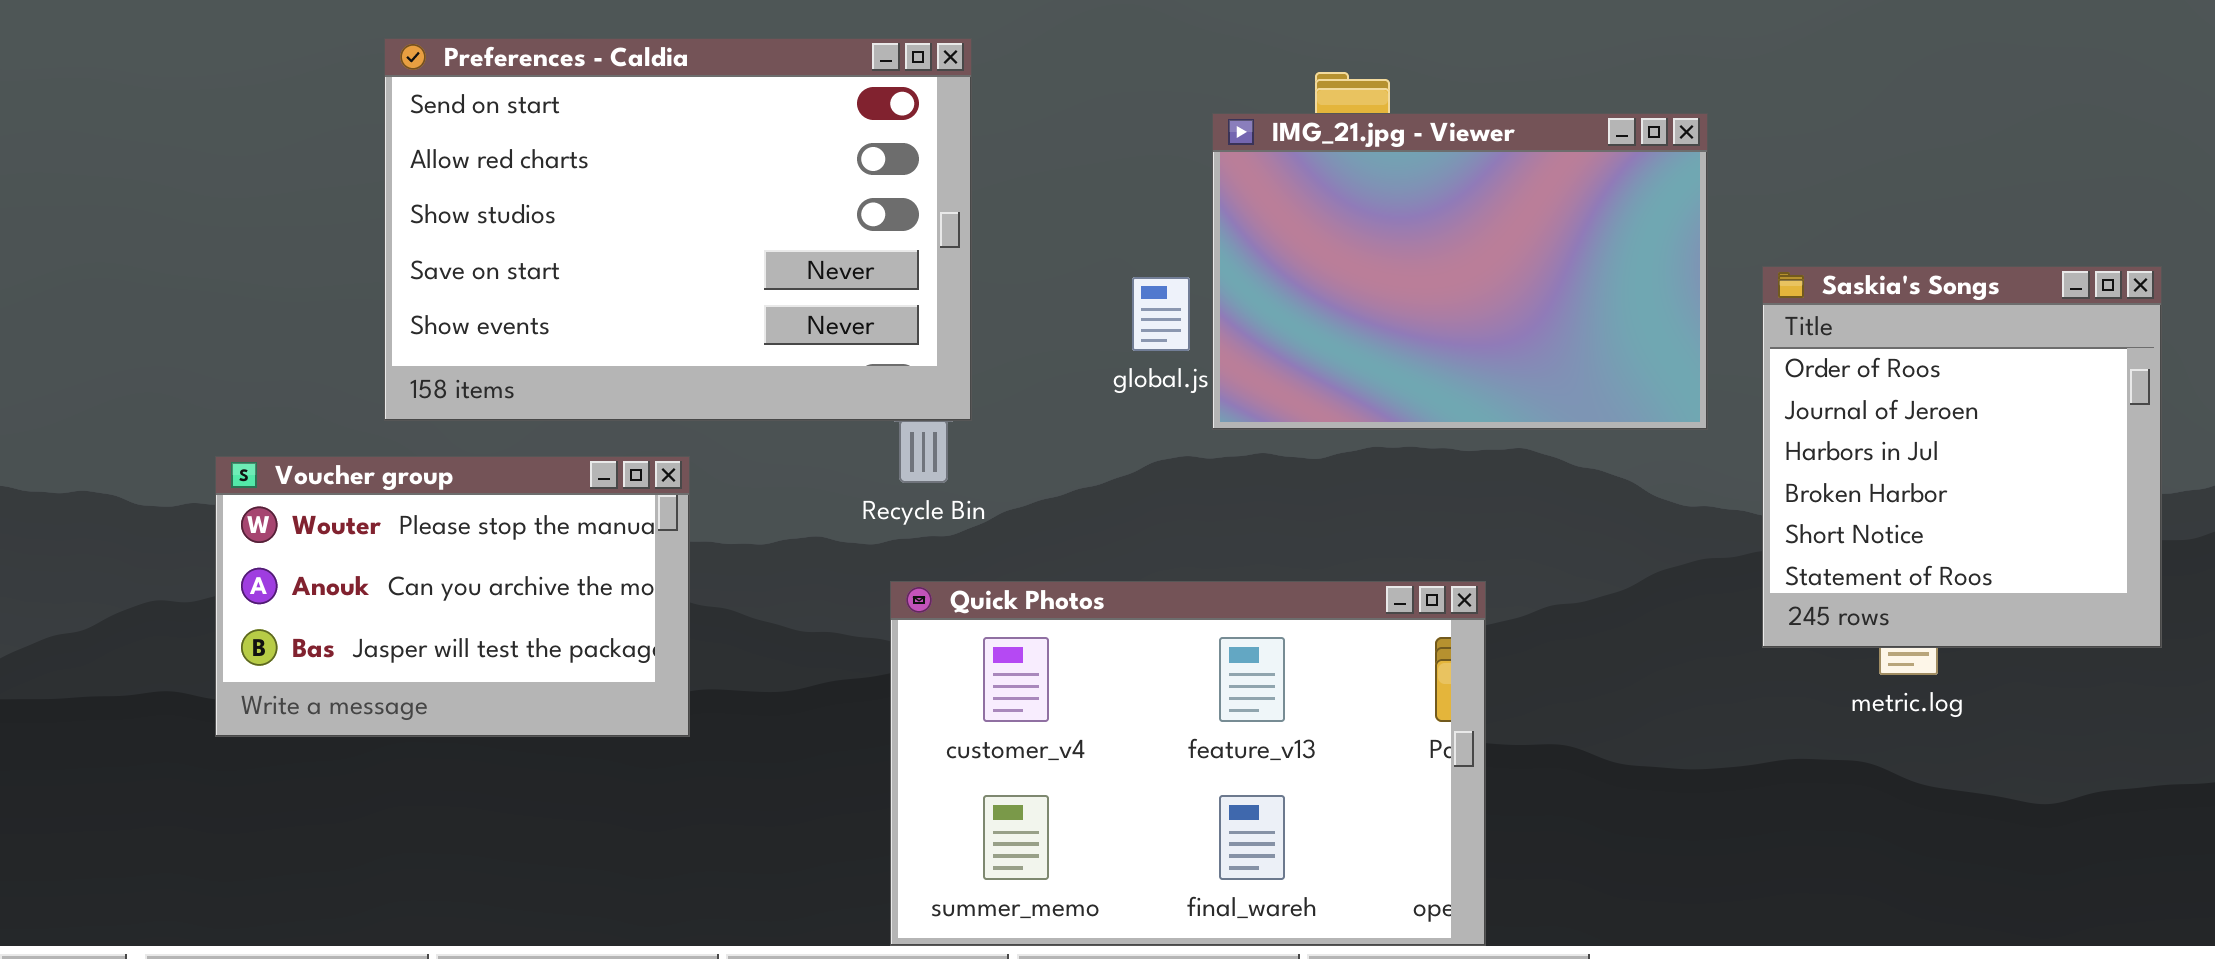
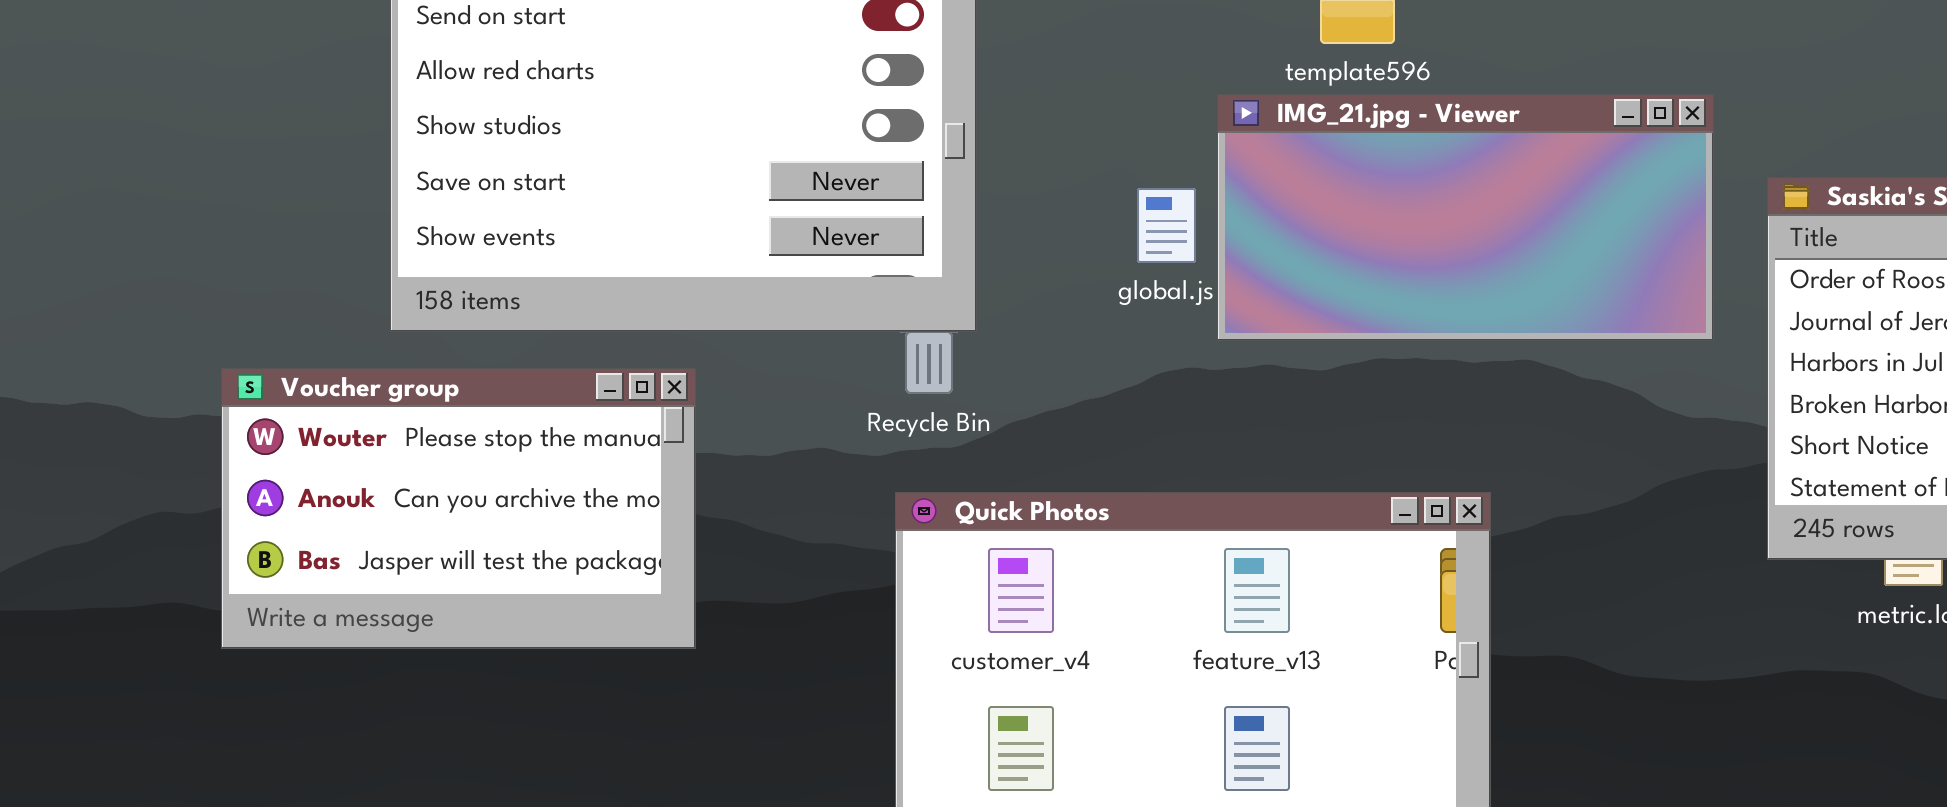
IMG_21.jpg - Viewer: [1212,113,1708,430] -> [1217,94,1714,341], resized

